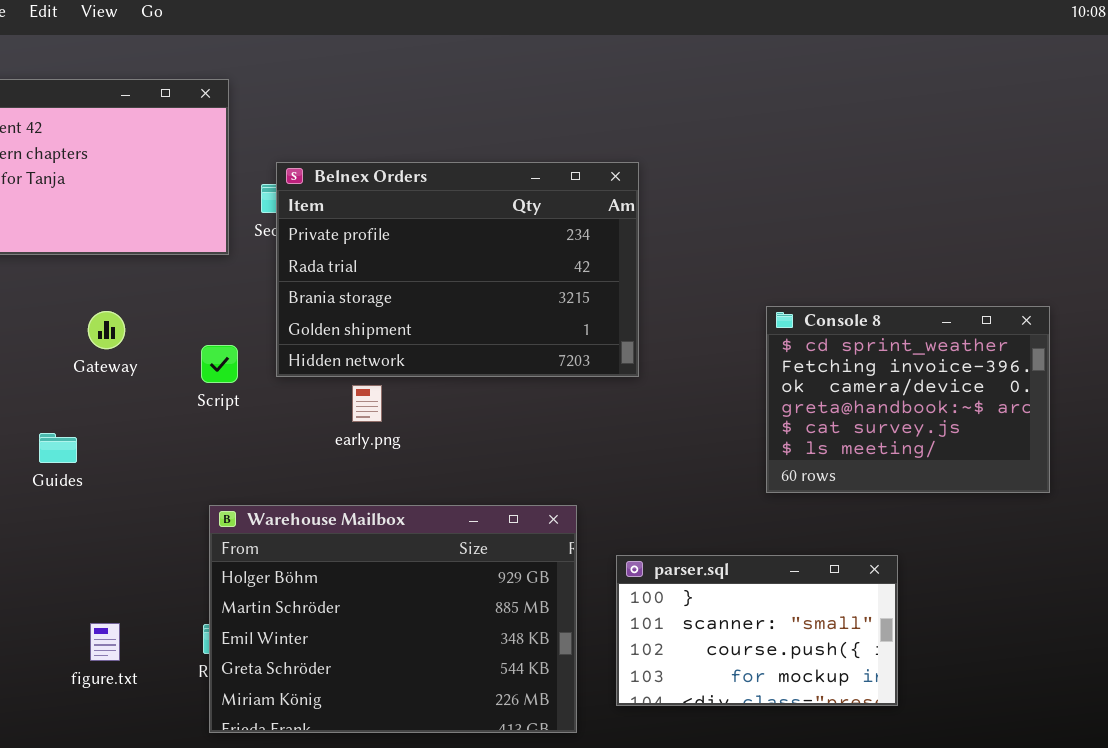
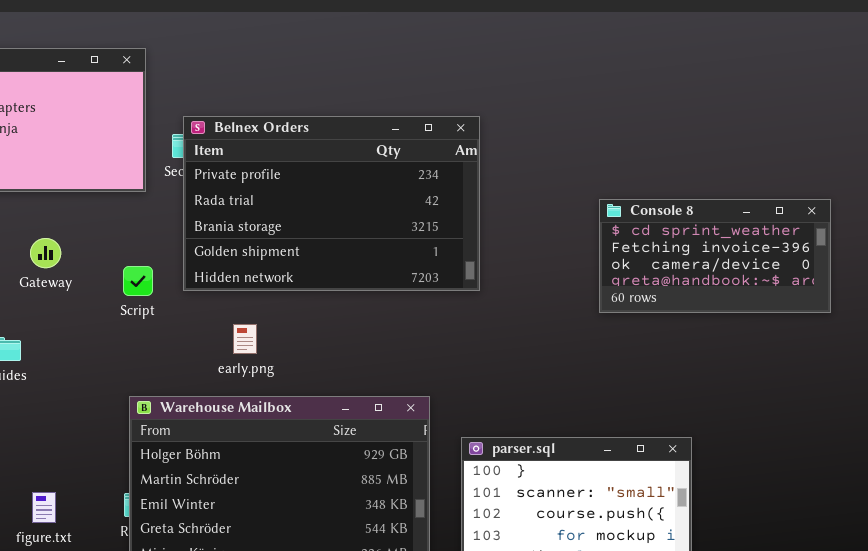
Console 8: [766,306,1050,493] -> [599,199,831,313], moved, resized
early.png: [352,385,382,422] -> [233,324,257,354], moved

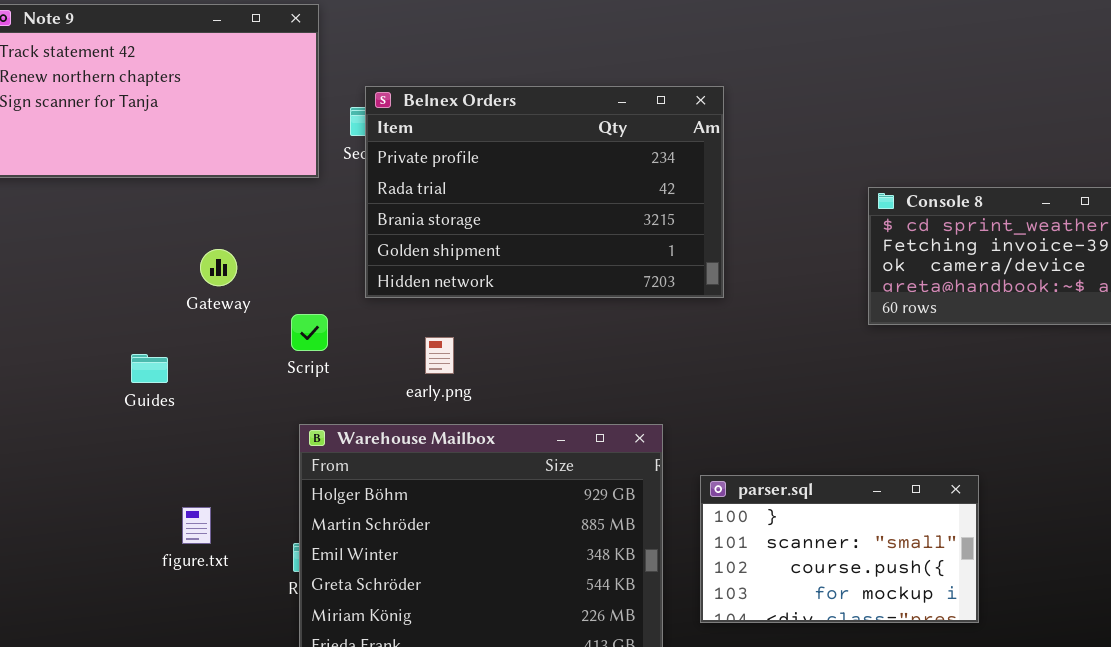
Gateway: [30,238,61,268] -> [200,249,237,286], moved
Script: [123,266,153,296] -> [291,314,328,351], moved
figure.txt: [32,492,56,523] -> [182,507,211,544], moved

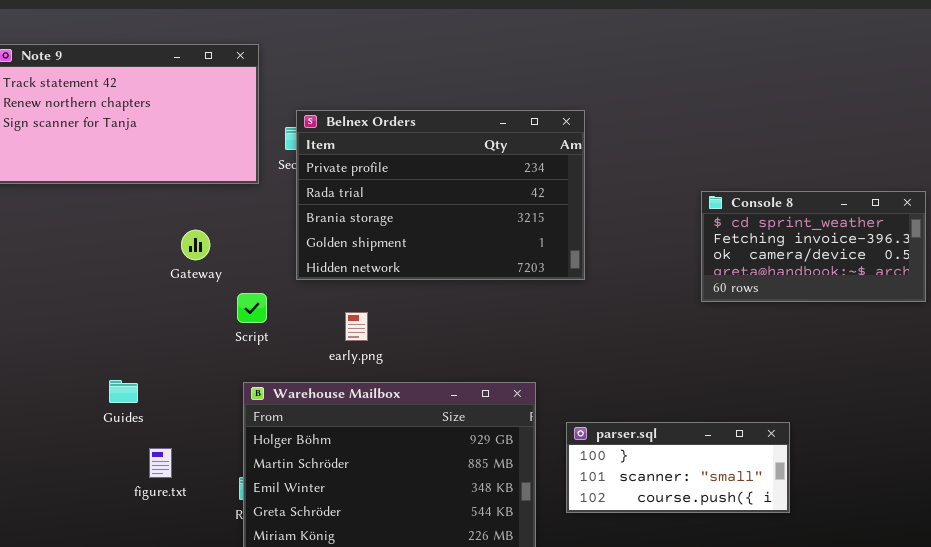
Gateway: [200,249,237,286] -> [181,230,210,260], moved
Guides: [131,354,168,383] -> [109,380,138,403], moved
parser.sql: [700,475,979,623] -> [566,422,790,513], resized

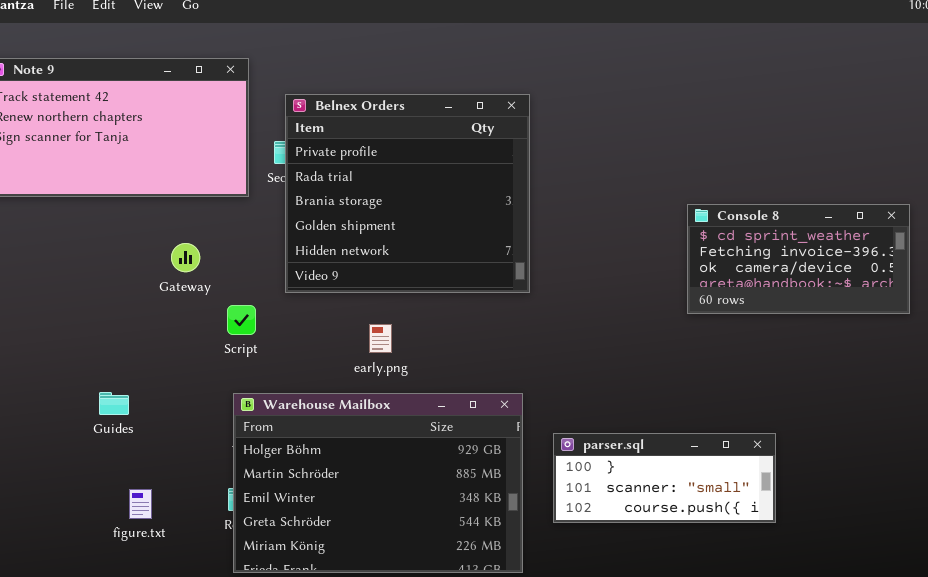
Belnex Orders: [296,110,585,280] -> [285,94,530,293], resized
early.png: [345,312,368,341] -> [369,324,392,353], moved
figure.txt: [149,448,172,478] -> [129,489,152,519], moved

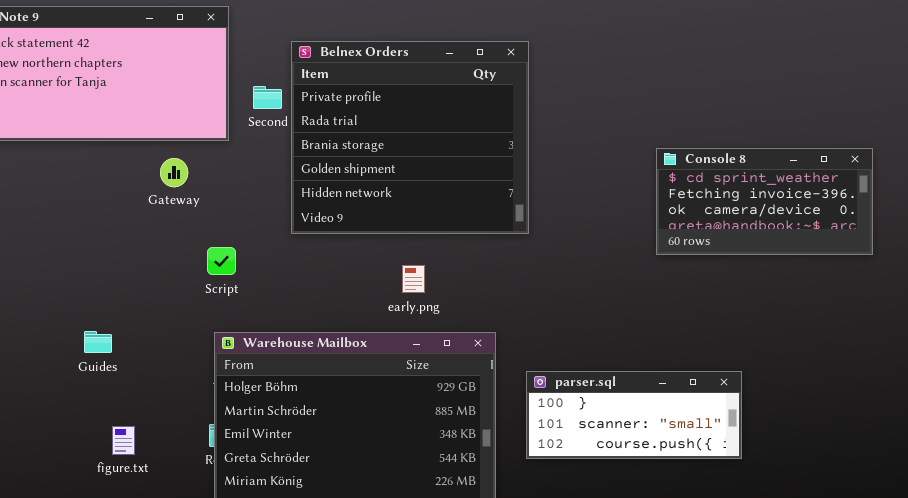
Belnex Orders: [285,94,530,293] -> [291,41,529,234], moved
Gateway: [171,243,200,272] -> [160,158,188,187], moved
early.png: [369,324,392,353] -> [402,265,425,293], moved

